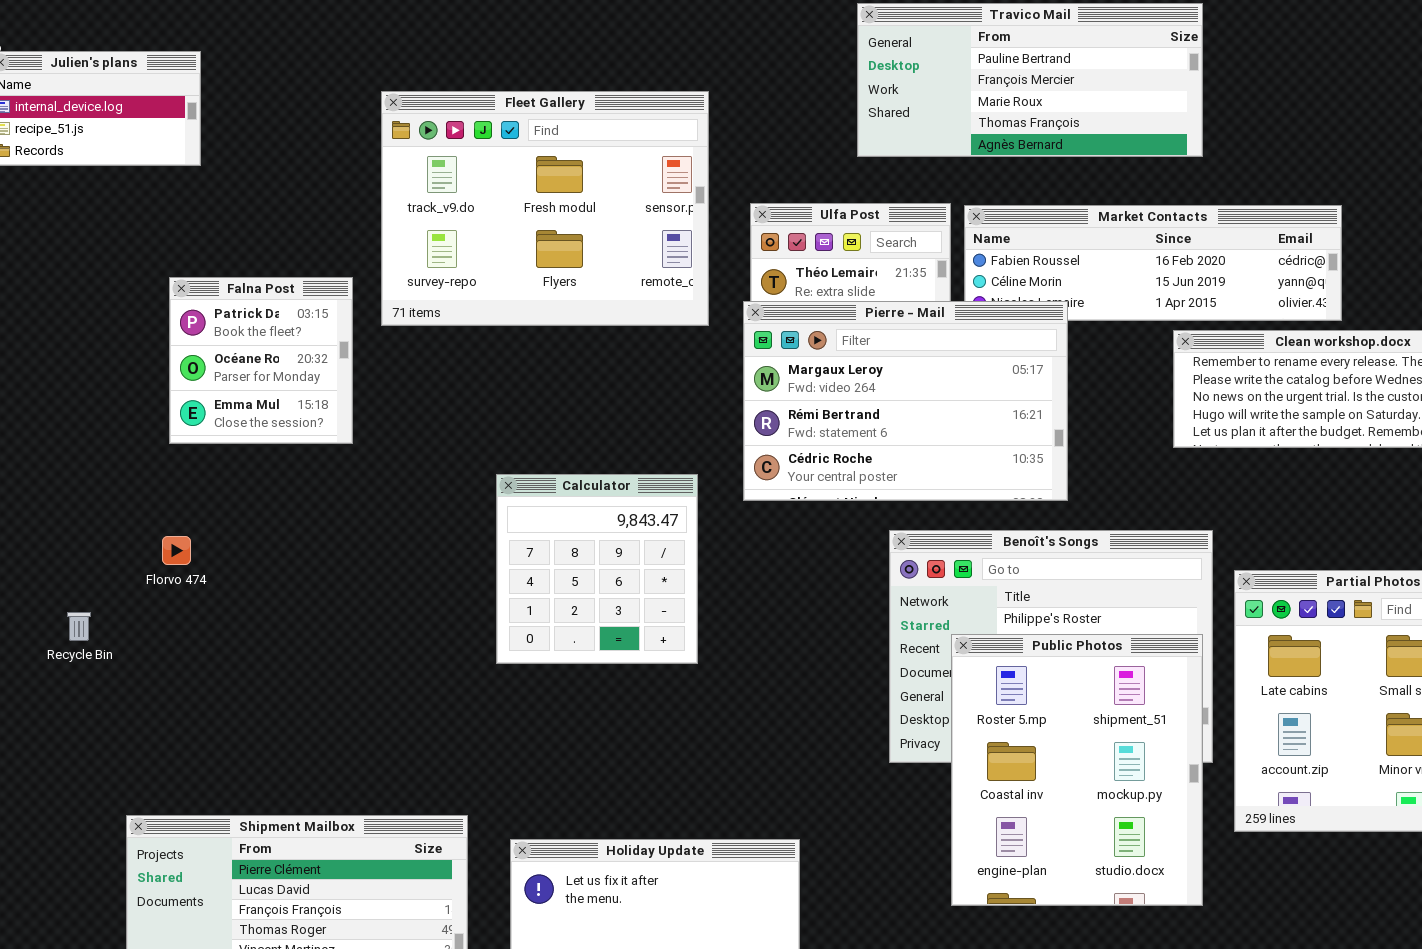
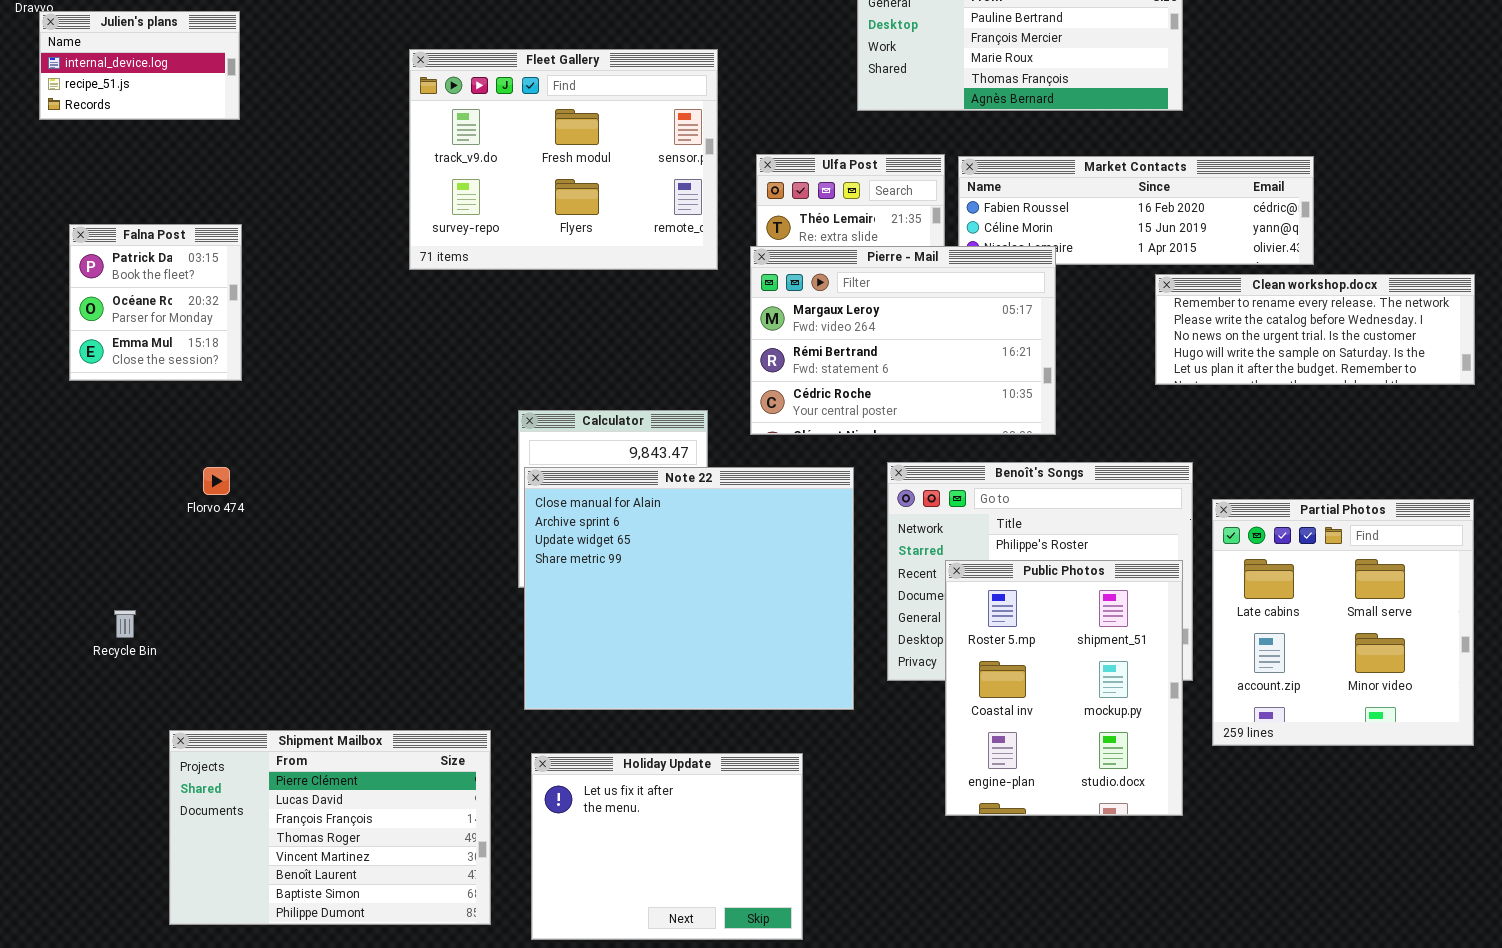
Falna Post: [169,277,353,444] -> [69,224,242,381], moved
Note 22: none -> [524,467,854,710], opened
Recycle Bin: [67,612,91,641] -> [114,610,136,638], moved

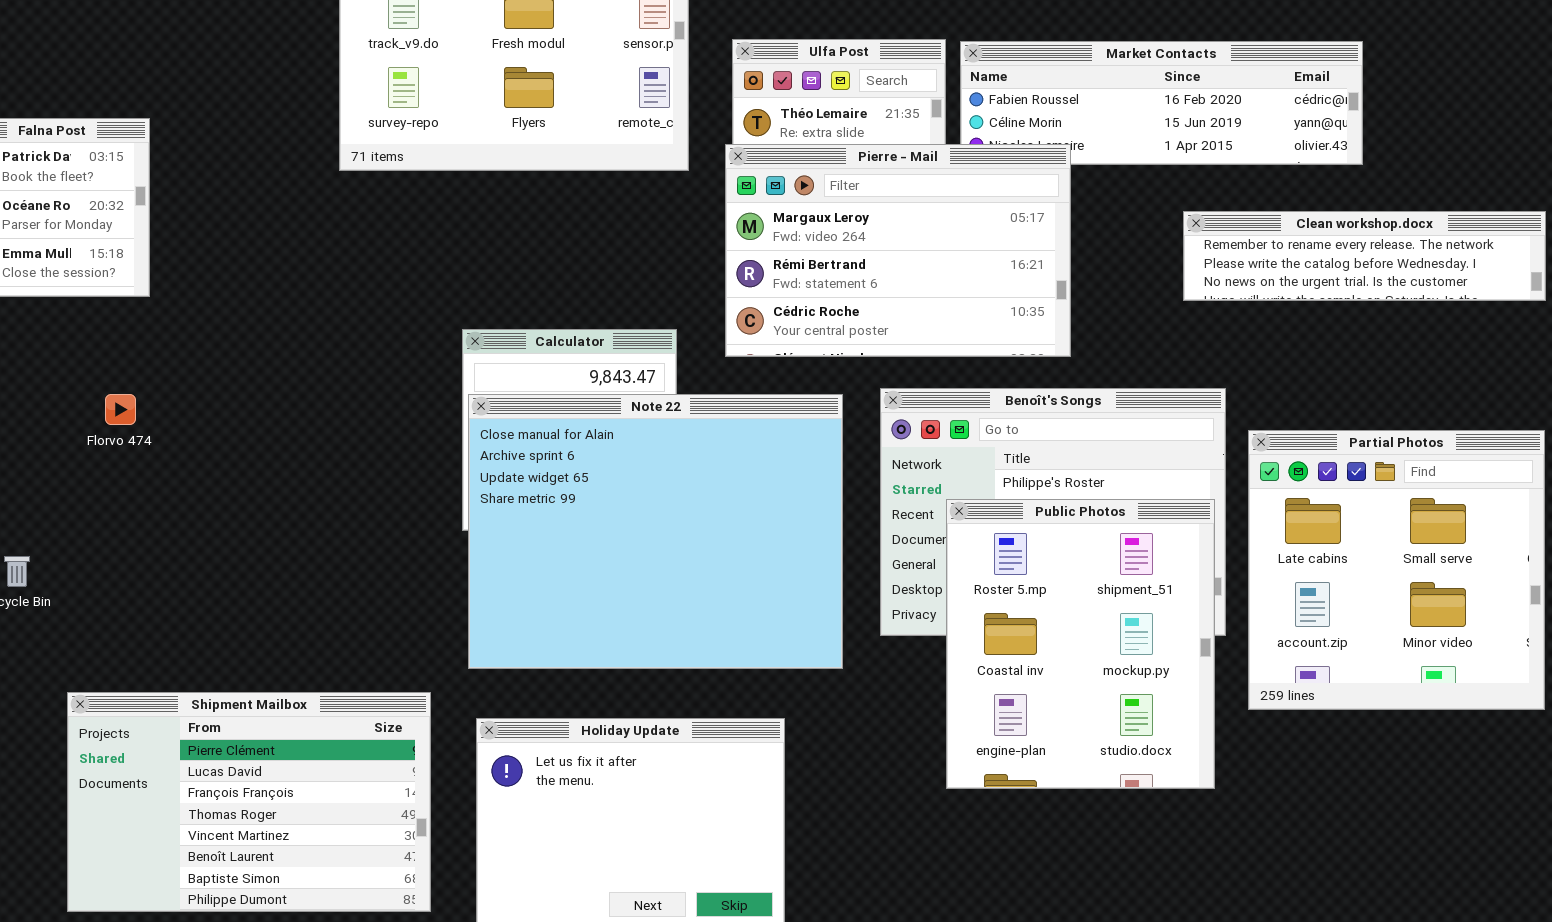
Clean workshop.docx: [1155,274,1475,385] -> [1183,211,1546,301], resized

